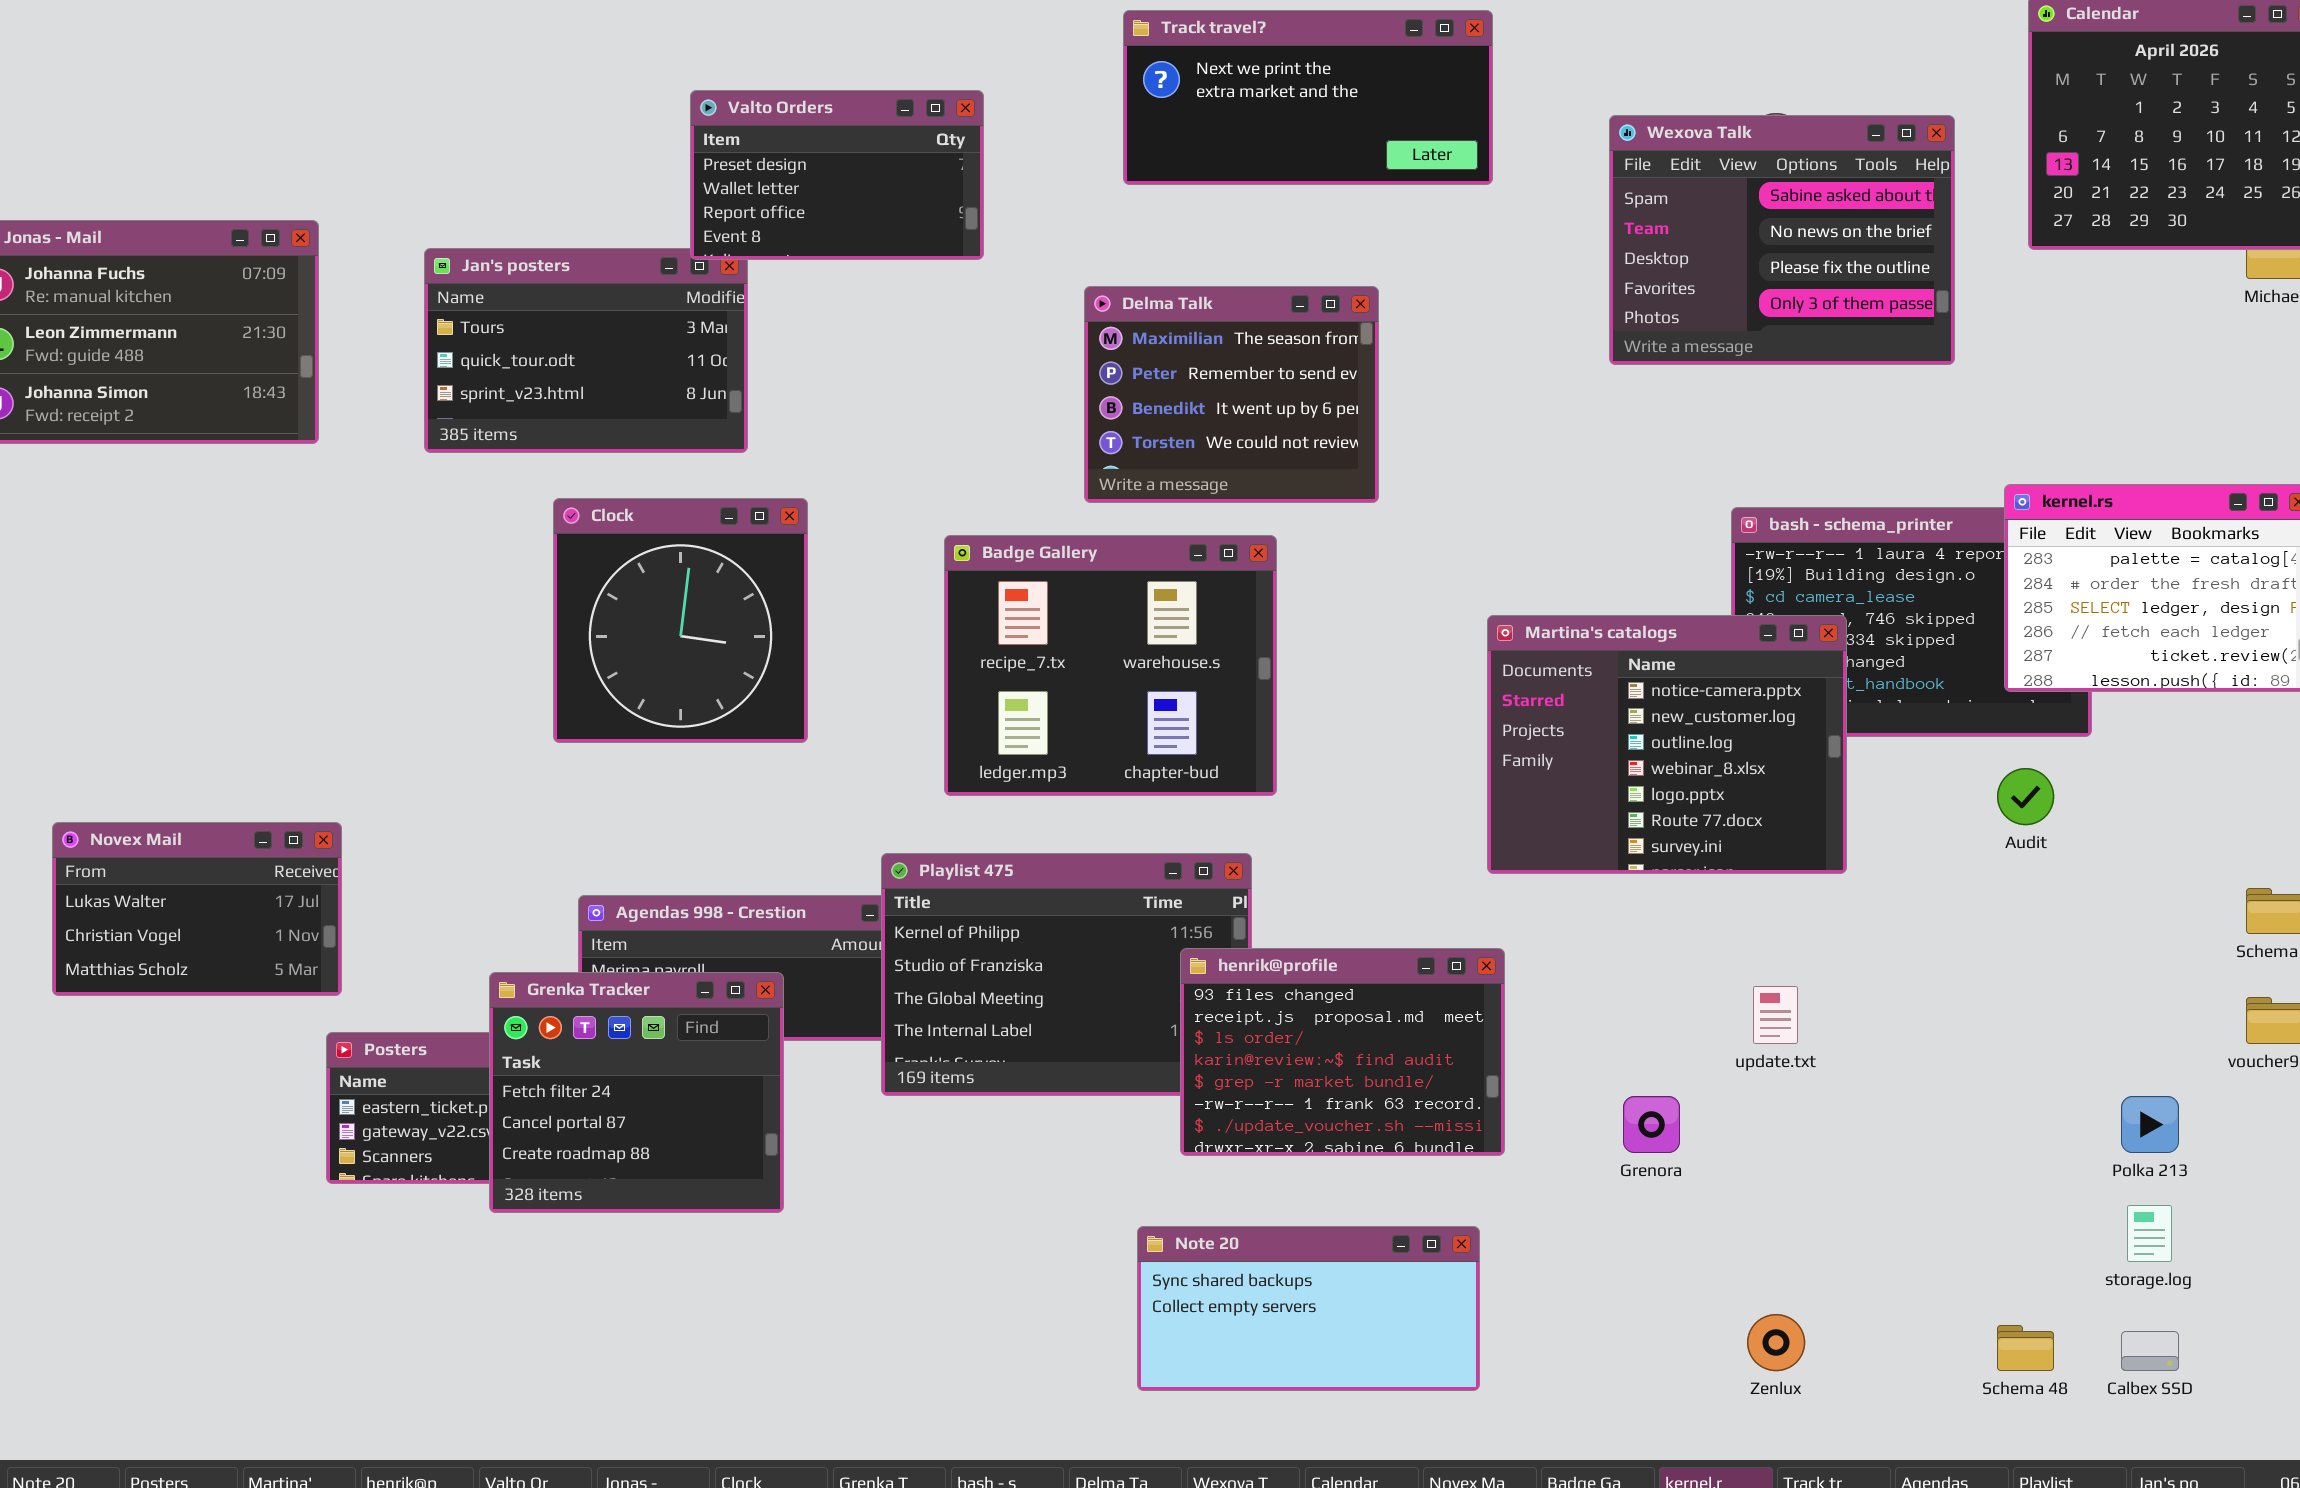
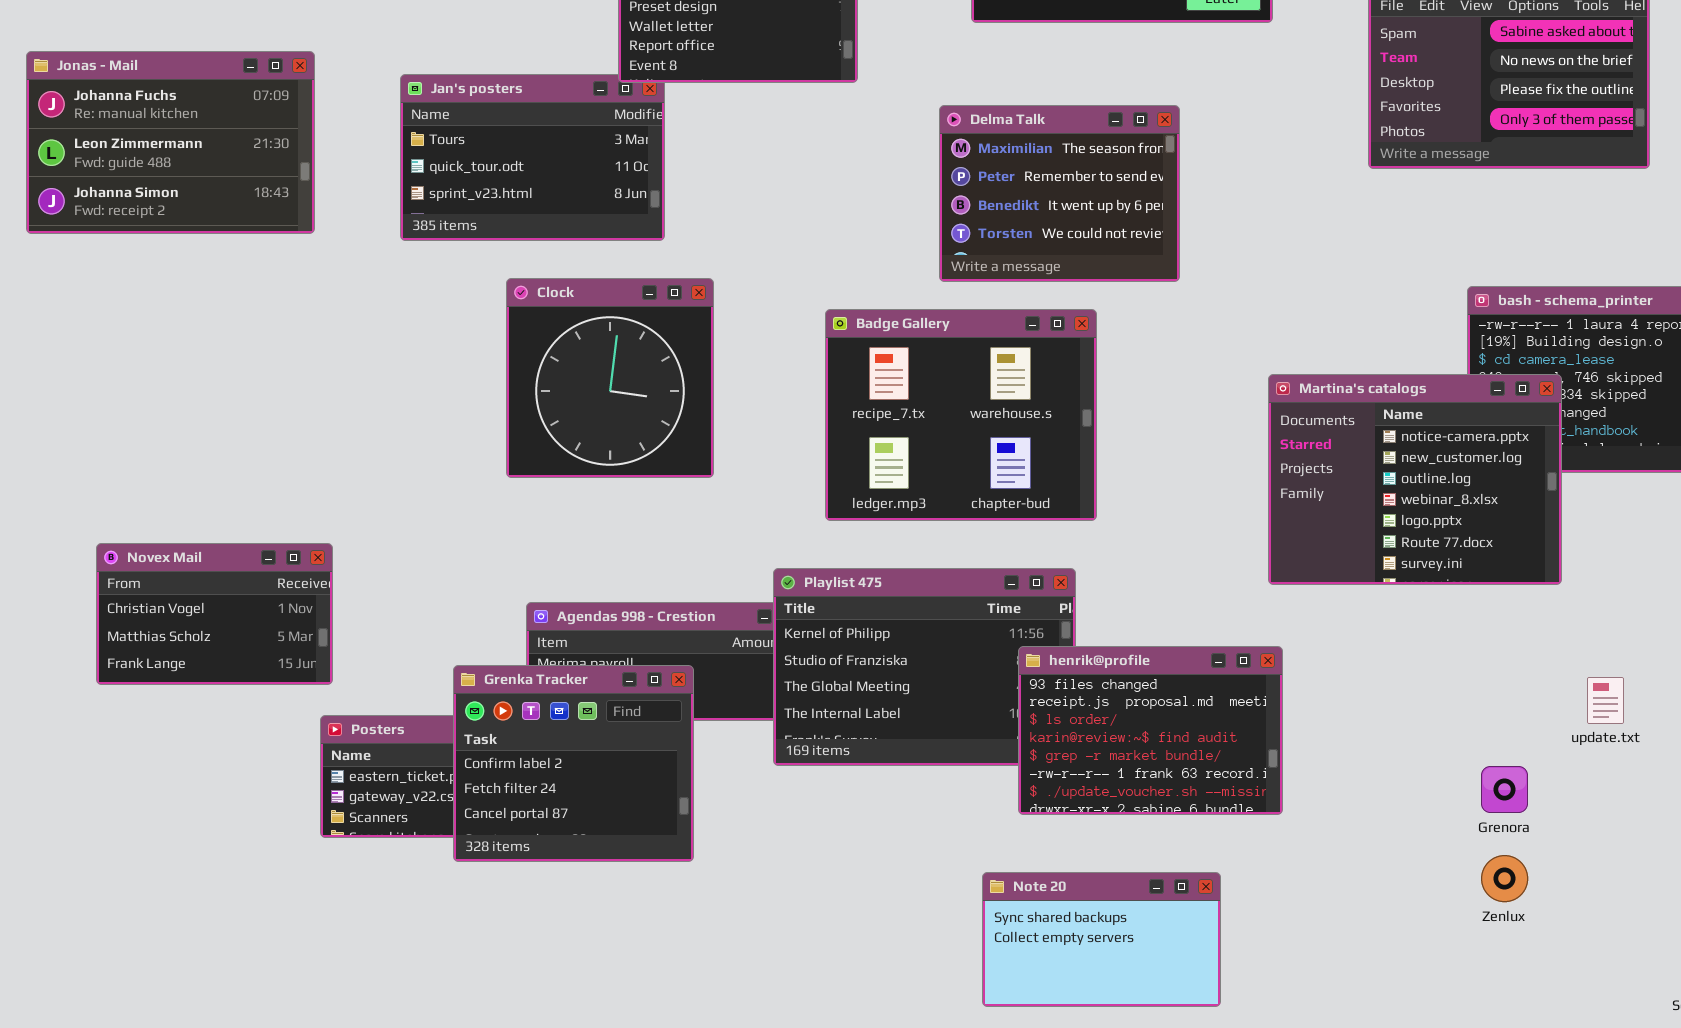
Novex Mail: [52,822,342,996] -> [96,543,333,685], scrolled down 1 row
Grenka Tracker: [489,972,784,1213] -> [453,665,694,862], scrolled up 1 row
update.txt: [1753,986,1798,1044] -> [1587,677,1624,724], moved
Grenora: [1623,1096,1680,1153] -> [1481,766,1528,813], moved
Note 20: [1137,1226,1480,1391] -> [982,872,1221,1007], resized
Zenlux: [1747,1314,1805,1371] -> [1481,855,1528,902], moved

